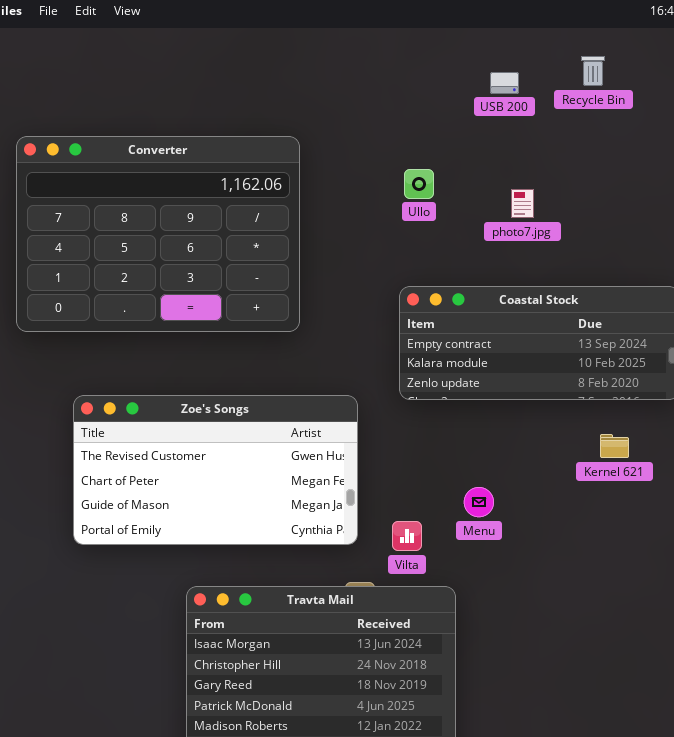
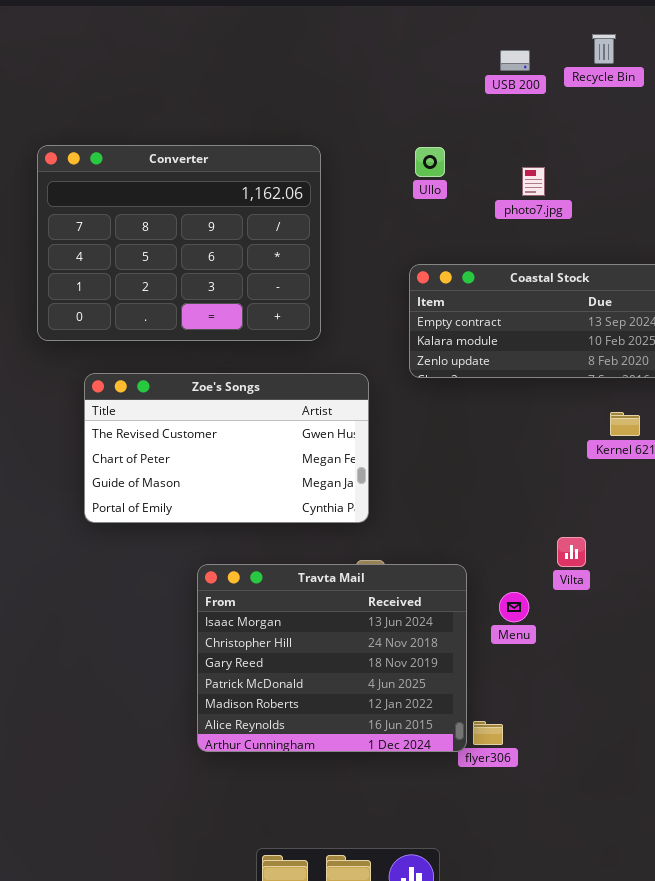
Converter: [16,136,300,332] -> [37,145,321,341], moved
Menu: [464,487,494,517] -> [499,592,529,622], moved
Vilta: [392,521,422,551] -> [557,537,586,567], moved

